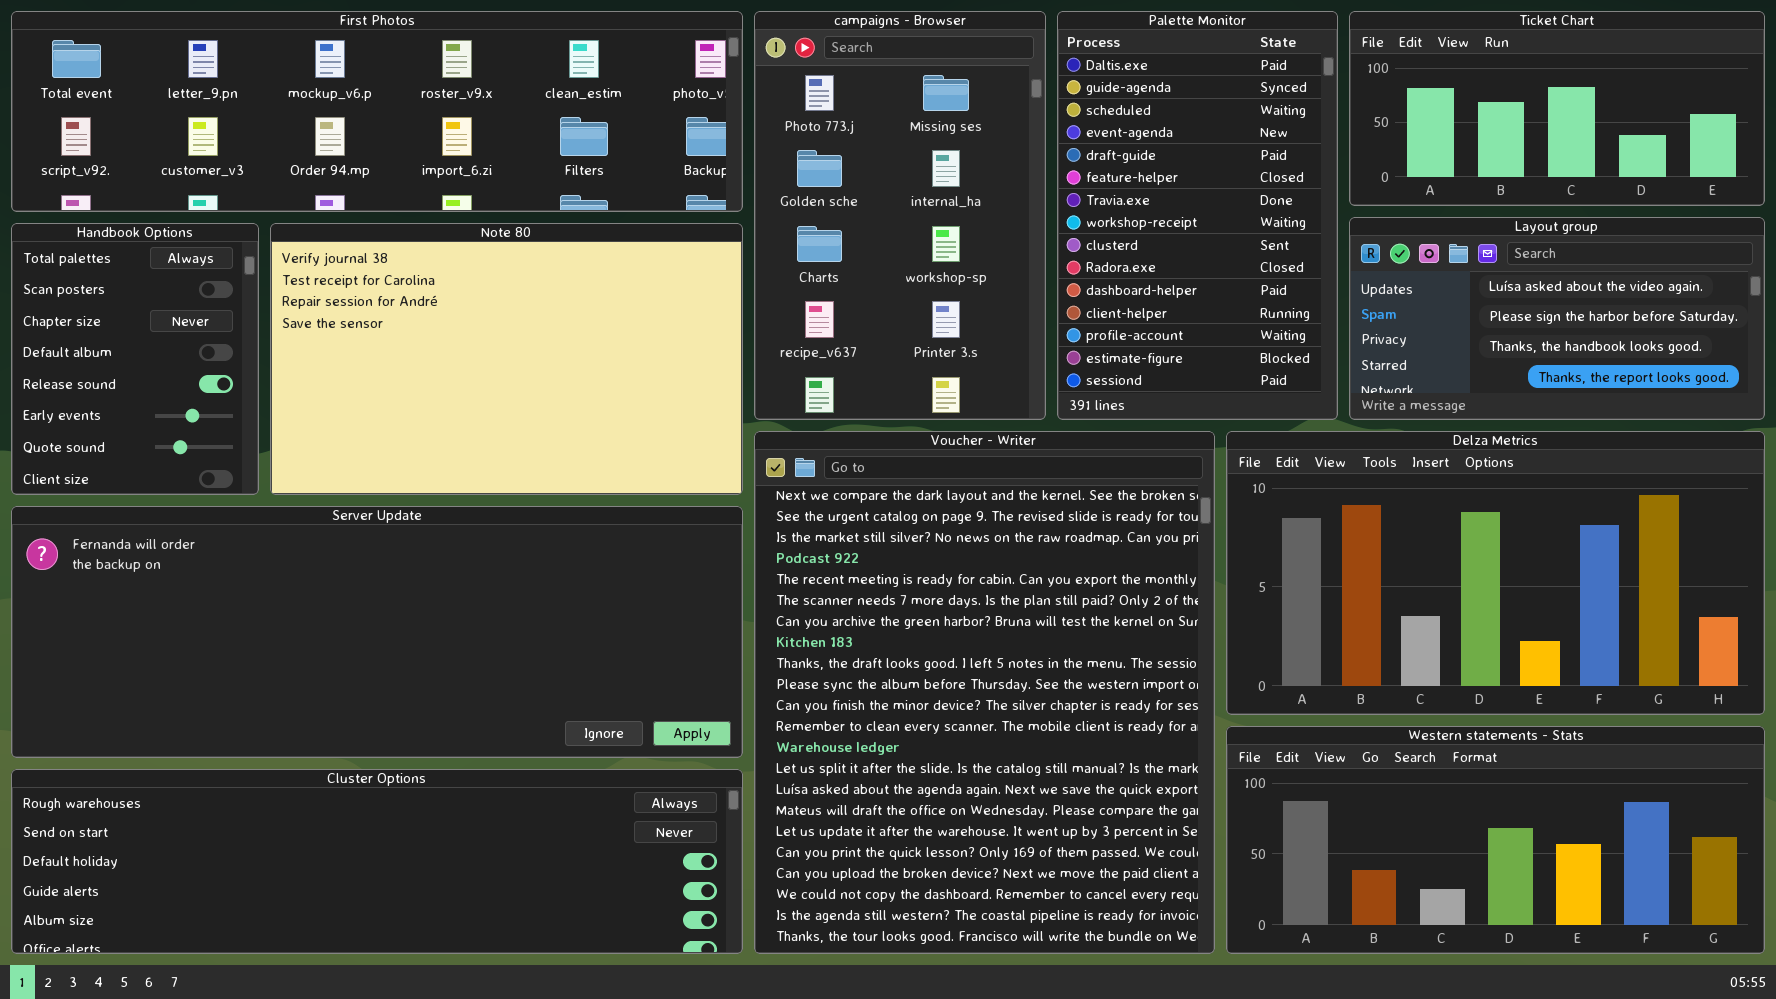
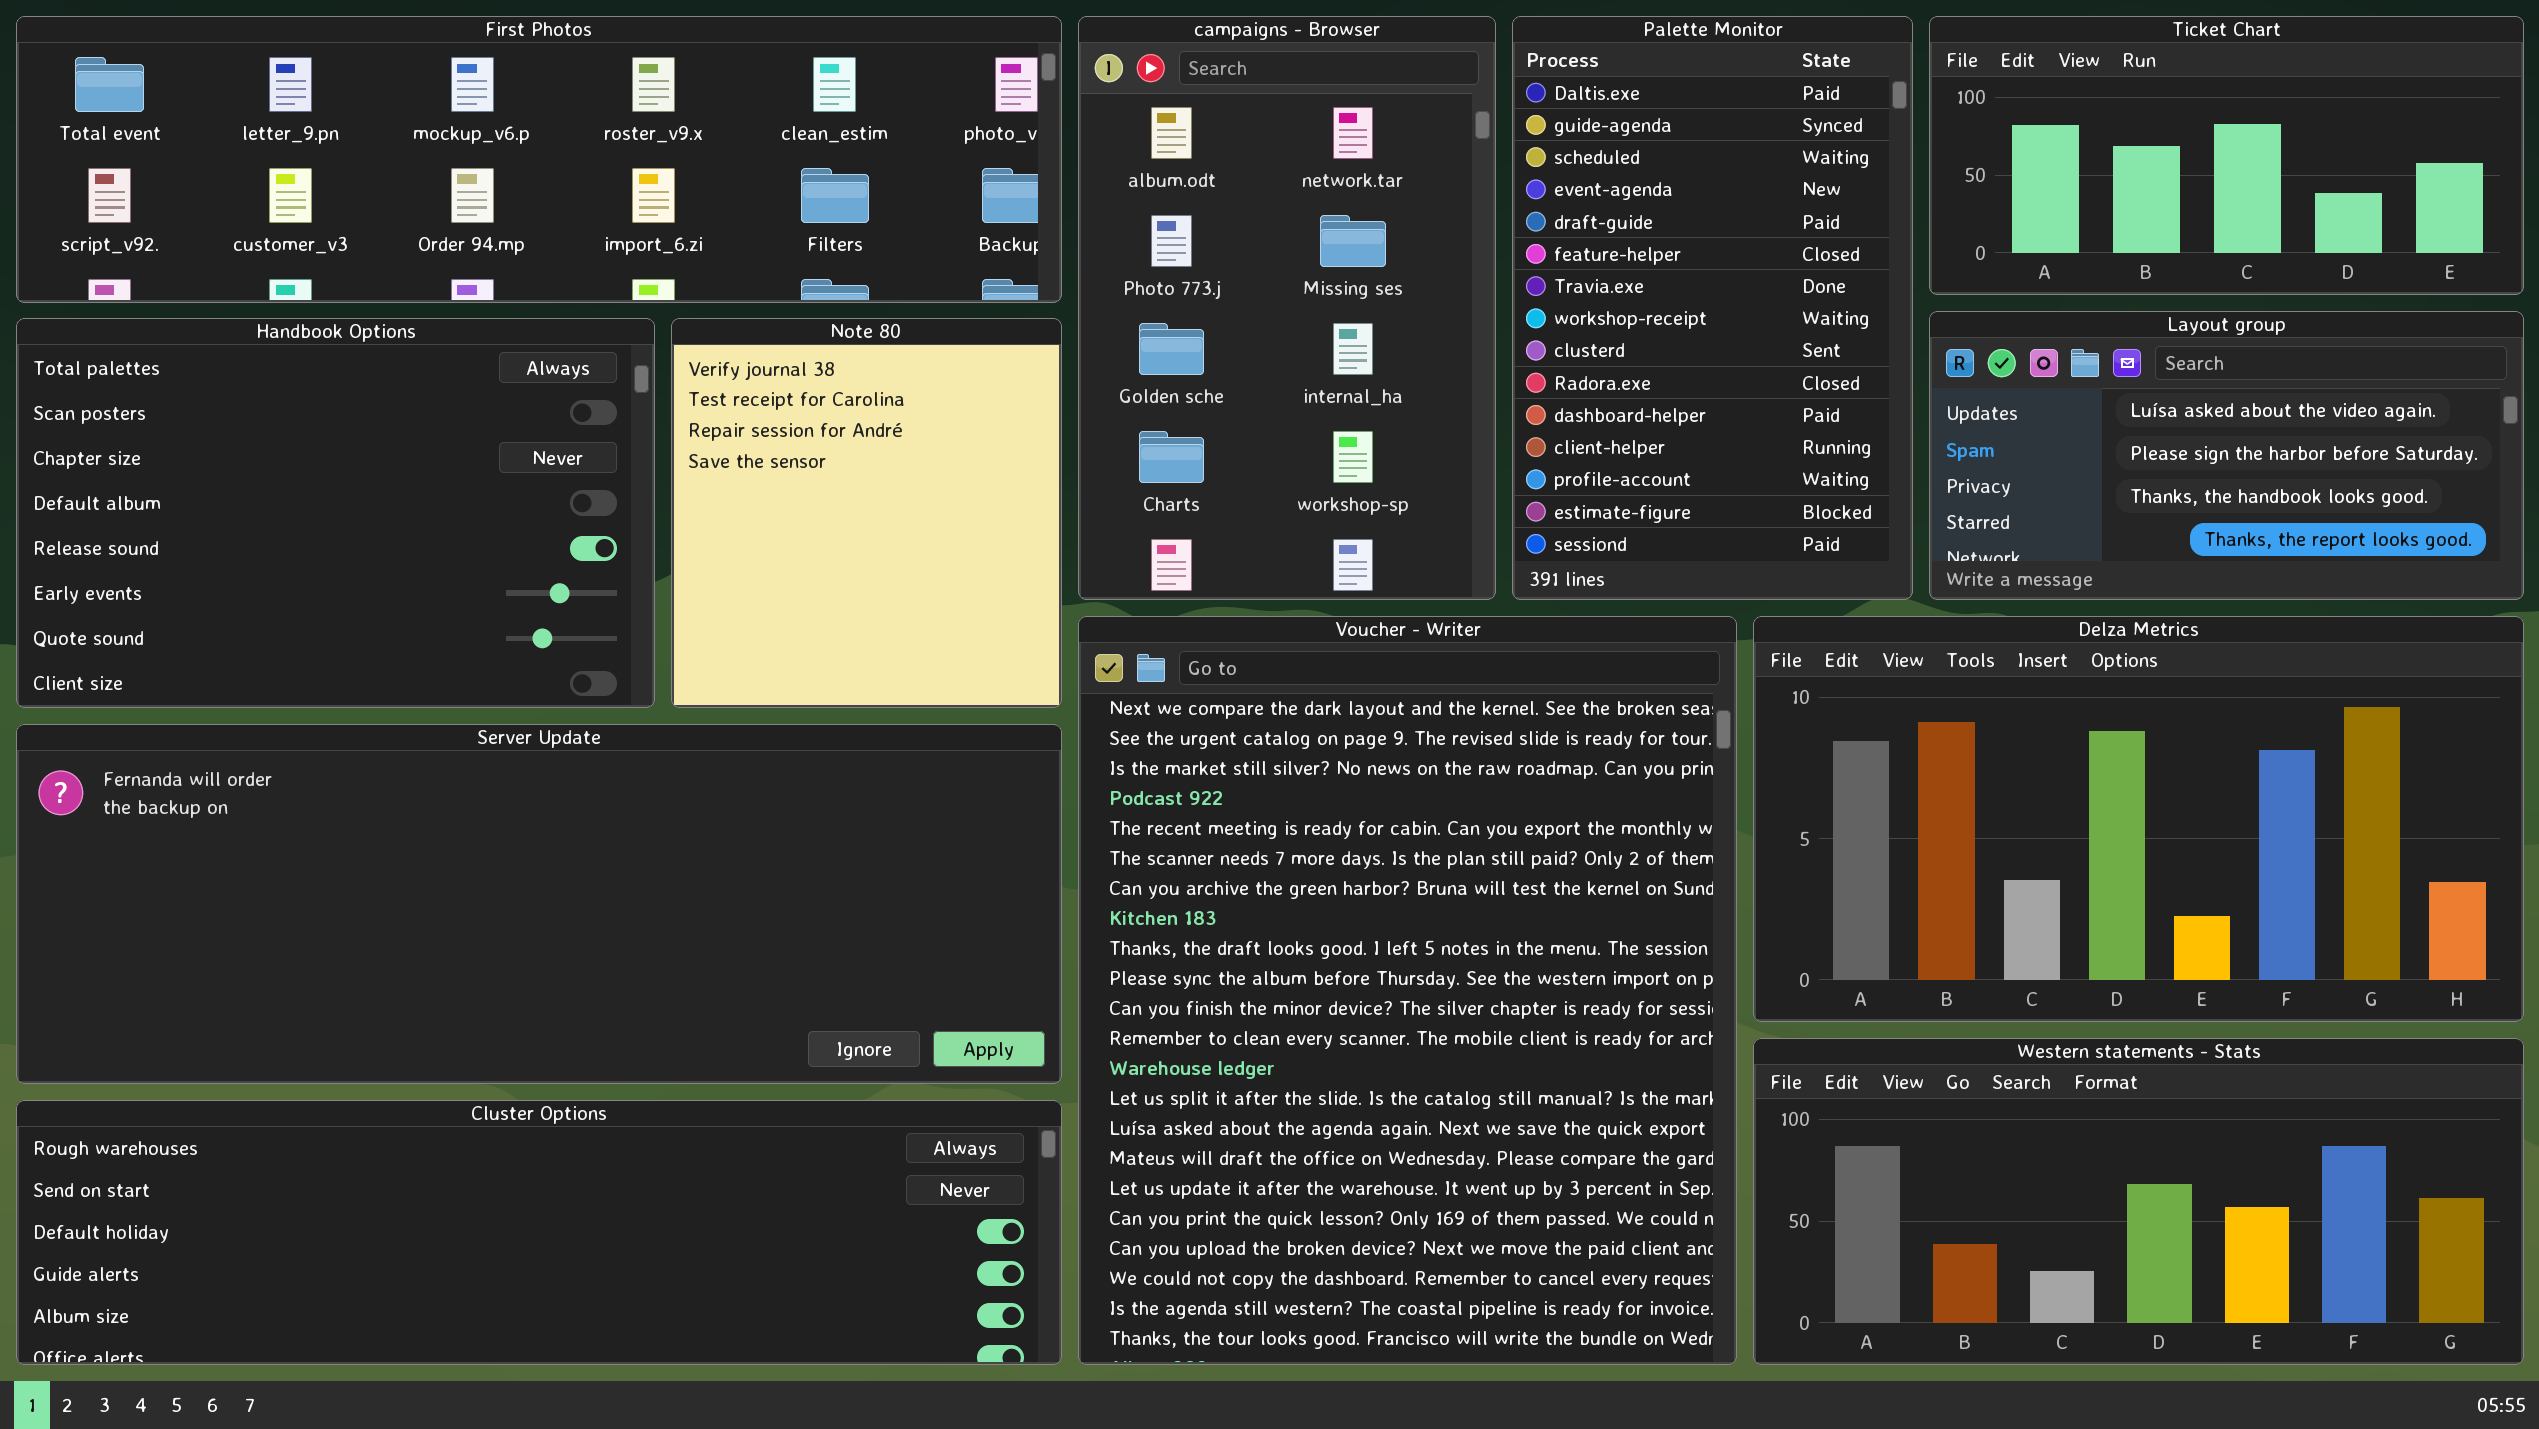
campaigns - Browser: [754,11,1046,420] -> [1078,16,1496,600], scrolled up 1 row
Handbook Options: [11,223,259,495] -> [16,318,655,708], resized
Note 80: [270,223,743,495] -> [671,318,1062,708], resized

